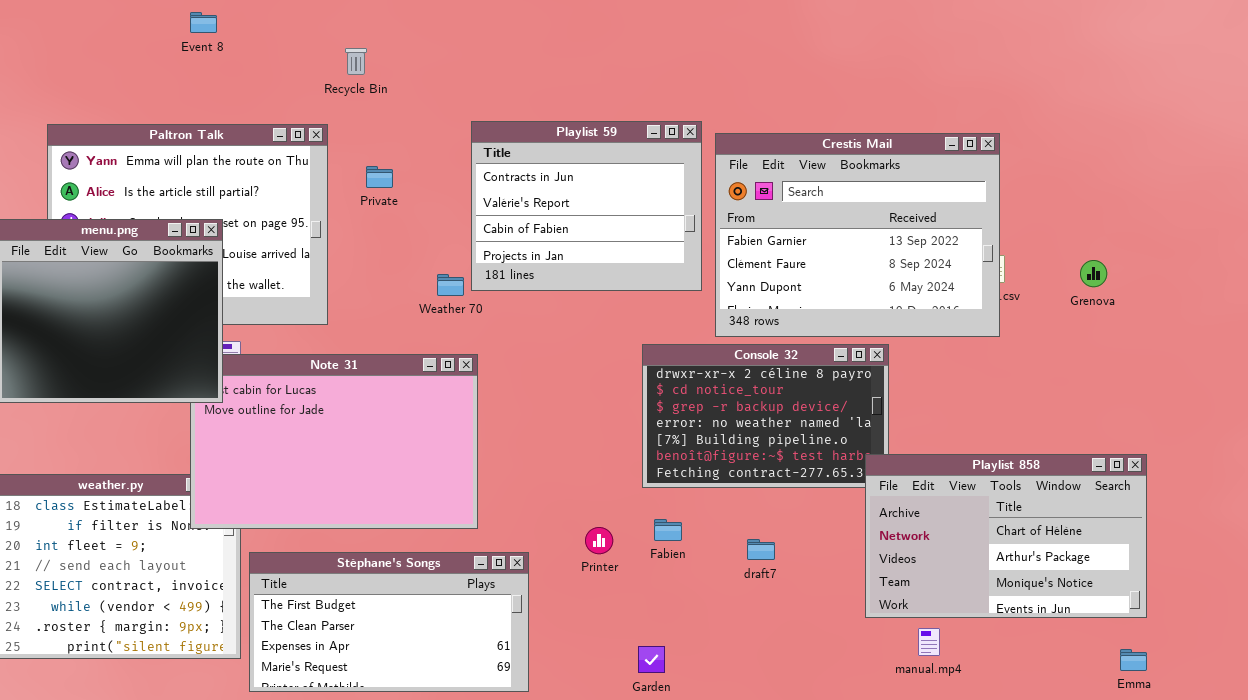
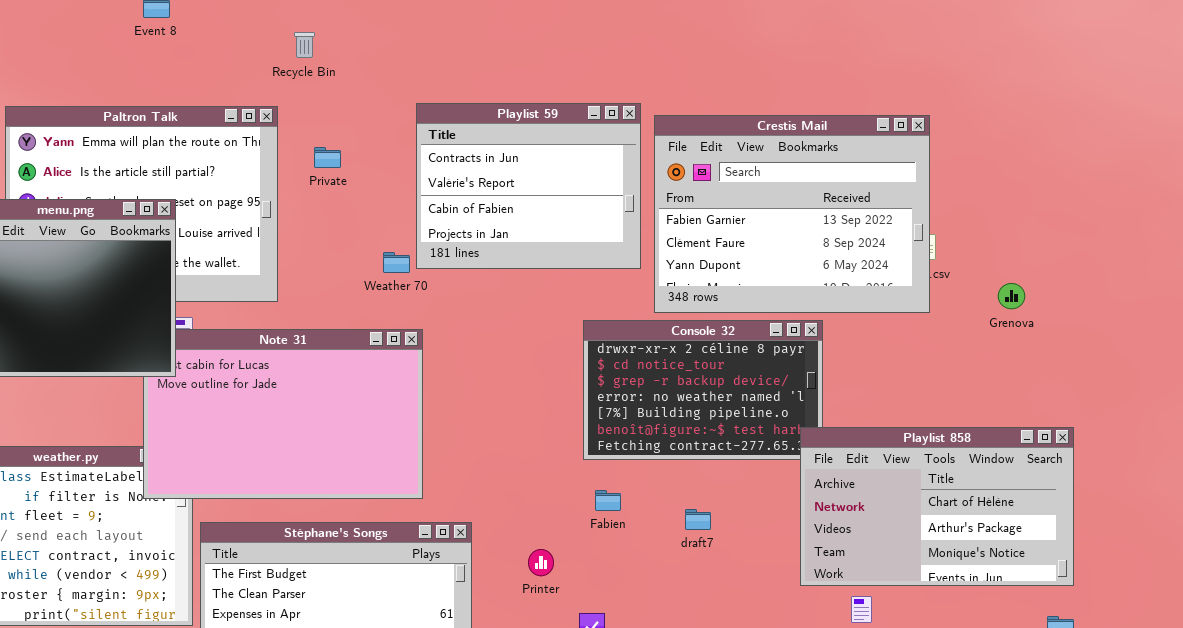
Grenova: [1080,260,1107,287] -> [998,283,1025,309], moved
Printer: [585,527,613,554] -> [528,549,554,576], moved

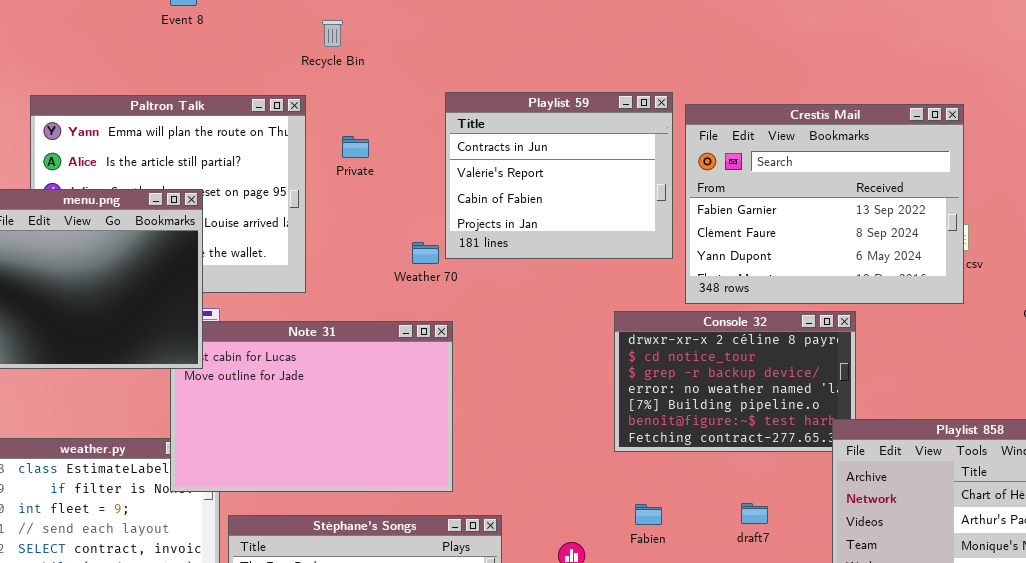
Fabien: [595,490,621,511] -> [635,504,662,525], moved
draft7: [685,509,711,530] -> [741,503,768,524], moved

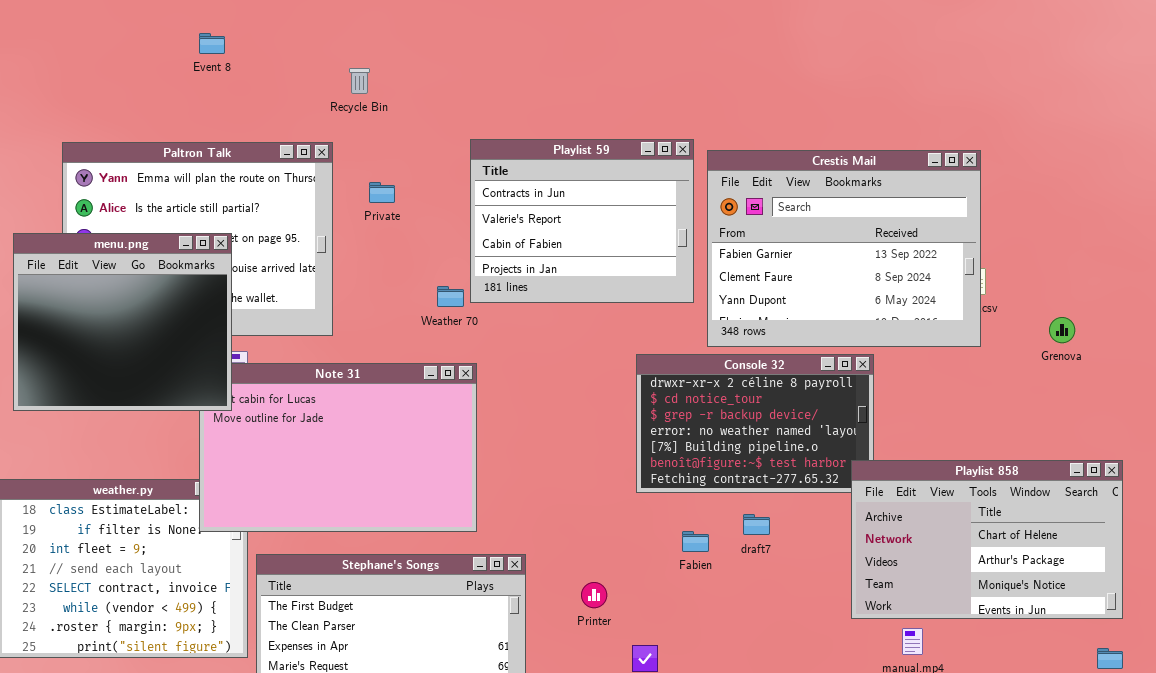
draft7: [741,503,768,524] -> [743,514,770,535], moved
Fabien: [635,504,662,525] -> [682,531,709,552], moved

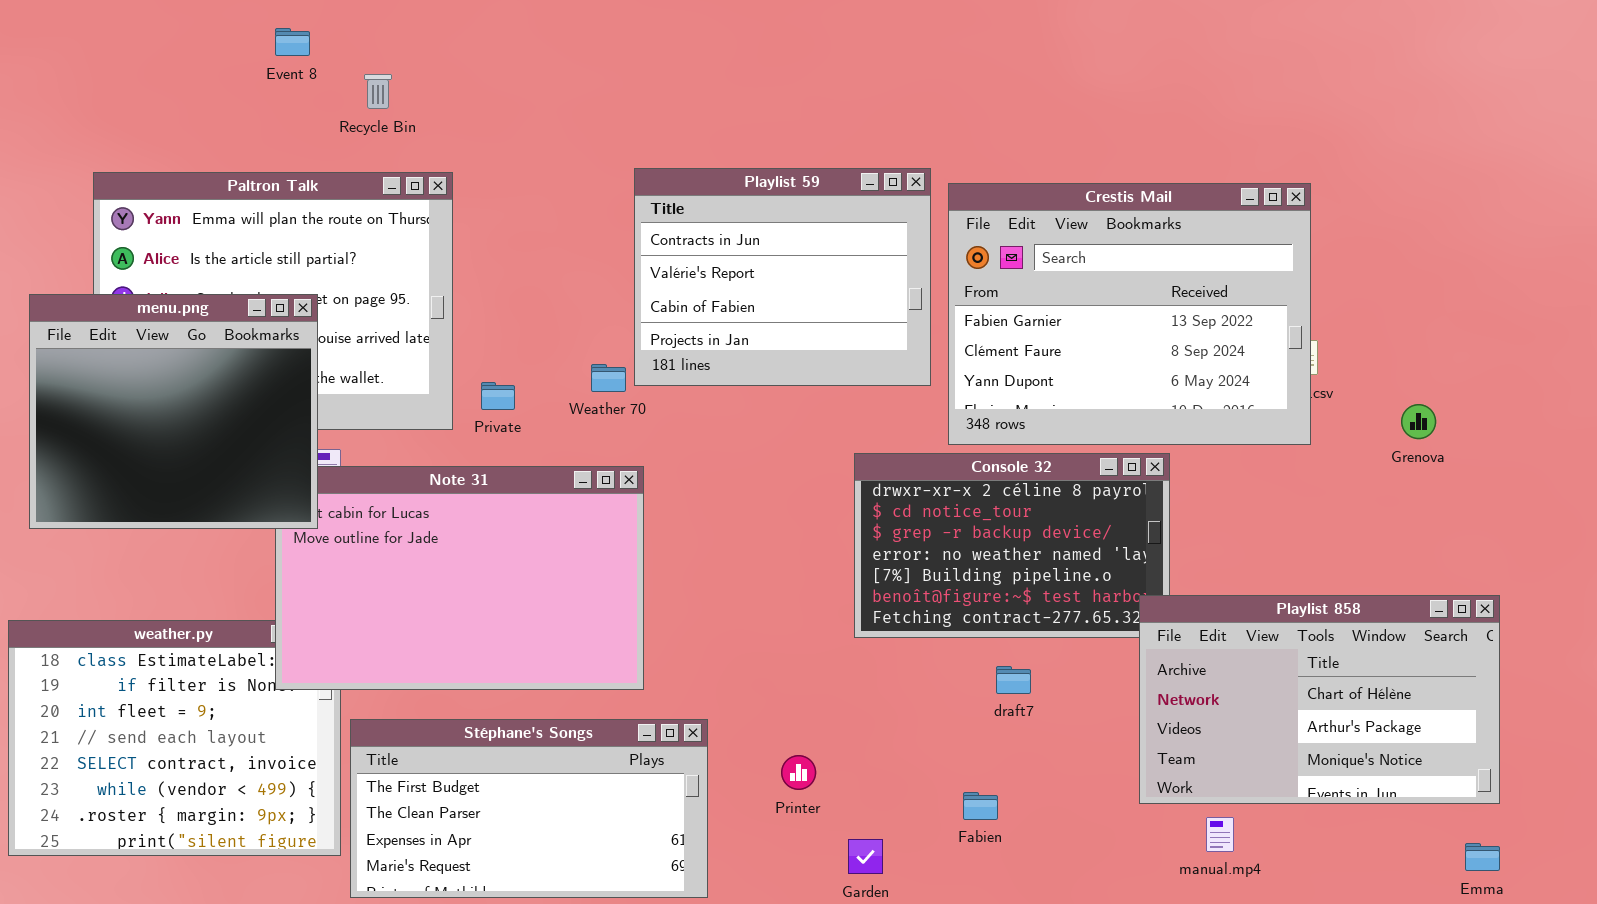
Recycle Bin: [349,68,370,94] -> [364,74,392,109], moved
Private: [369,182,395,203] -> [481,382,515,410], moved
Fabien: [682,531,709,552] -> [963,792,998,820], moved

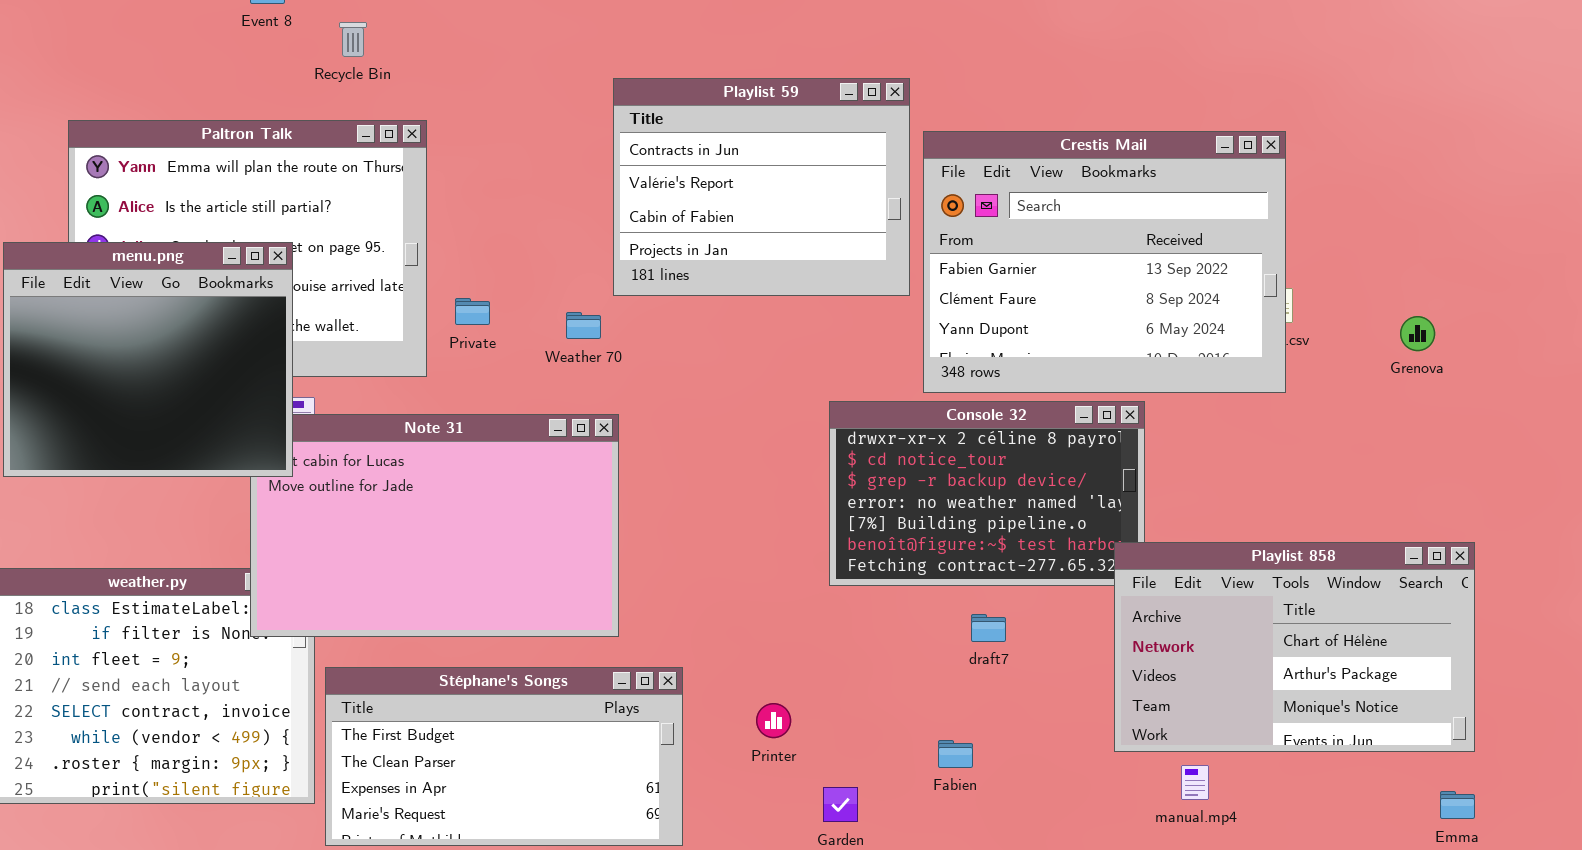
Playlist 59: [634,168,931,386] -> [613,78,910,296], moved
Private: [481,382,515,410] -> [455,298,490,325], moved
Grenova: [1401,404,1436,439] -> [1400,316,1435,351], moved

